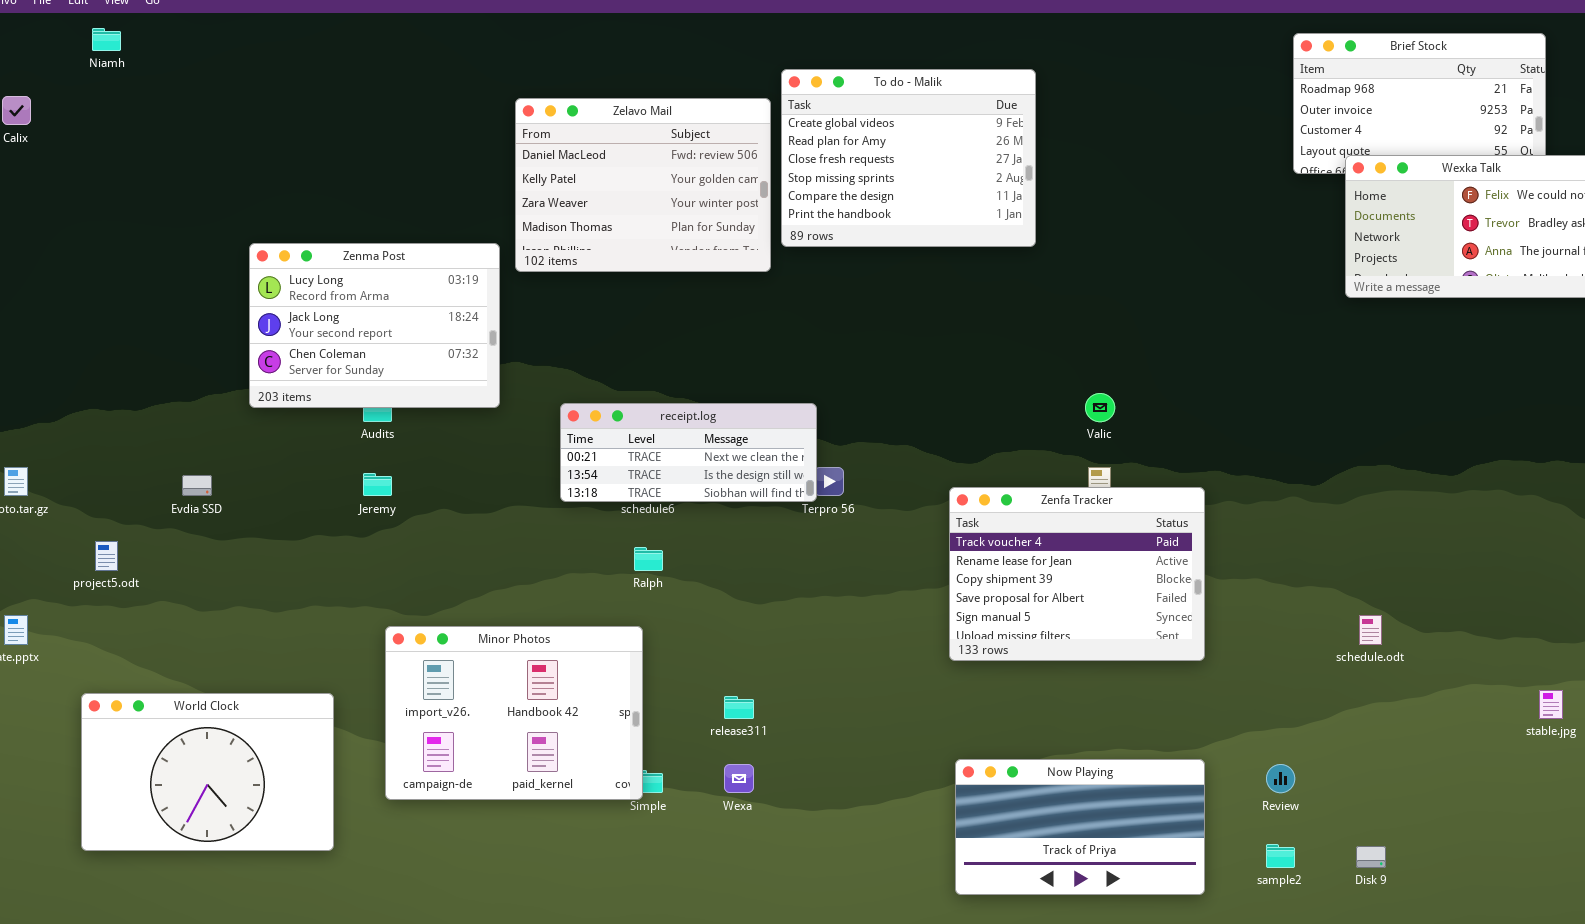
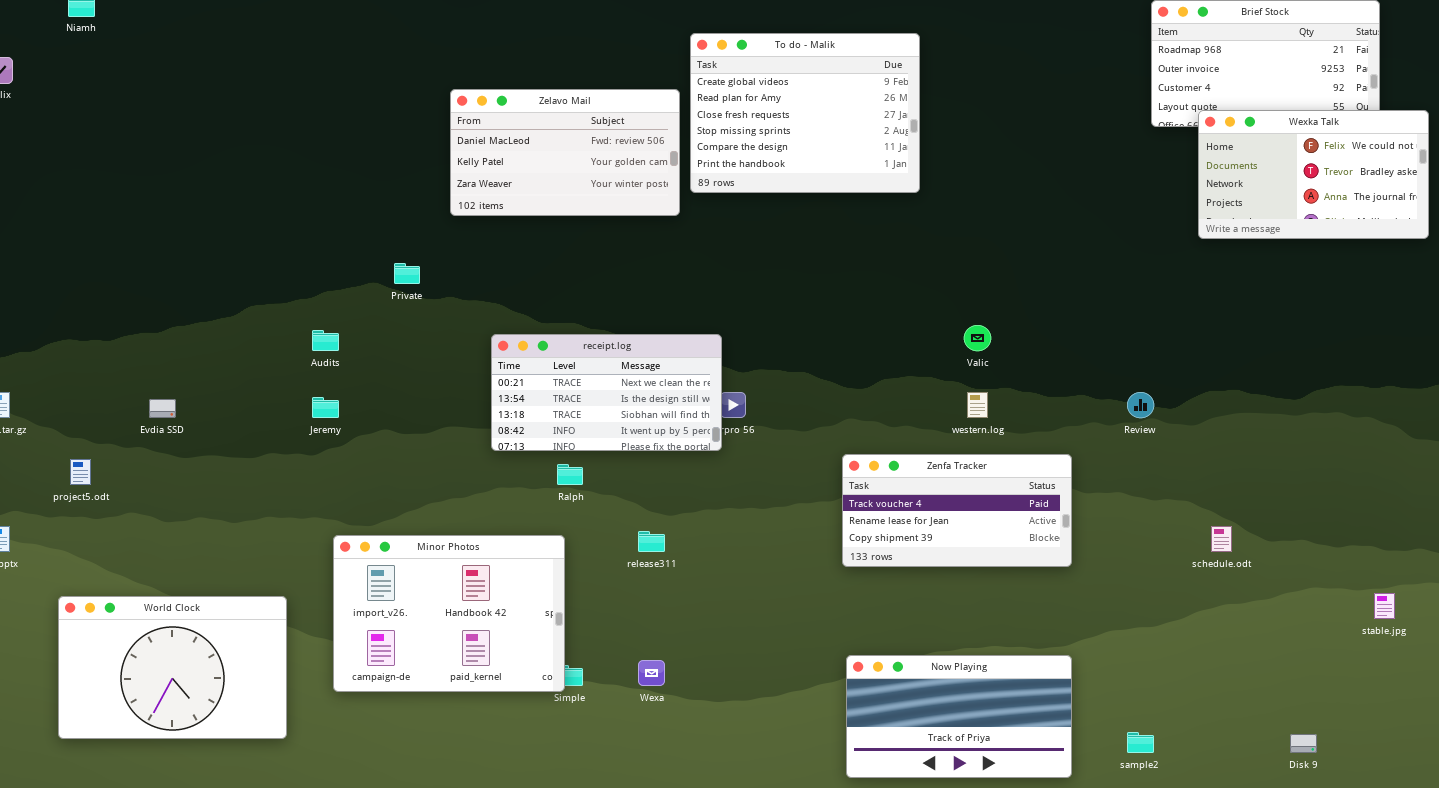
Zelavo Mail: [515,98,771,272] -> [450,89,680,216], resized
Zenma Post: [249,243,500,408] -> none, closed
receipt.log: [560,403,817,502] -> [491,334,722,451], resized
Zenfa Tracker: [949,487,1205,661] -> [842,454,1072,567], resized
release311: [724,696,754,719] -> [638,531,665,552], moved
Review: [1266,764,1295,793] -> [1127,392,1154,418], moved
Disk 9: [1356,846,1386,868] -> [1290,734,1317,753], moved

